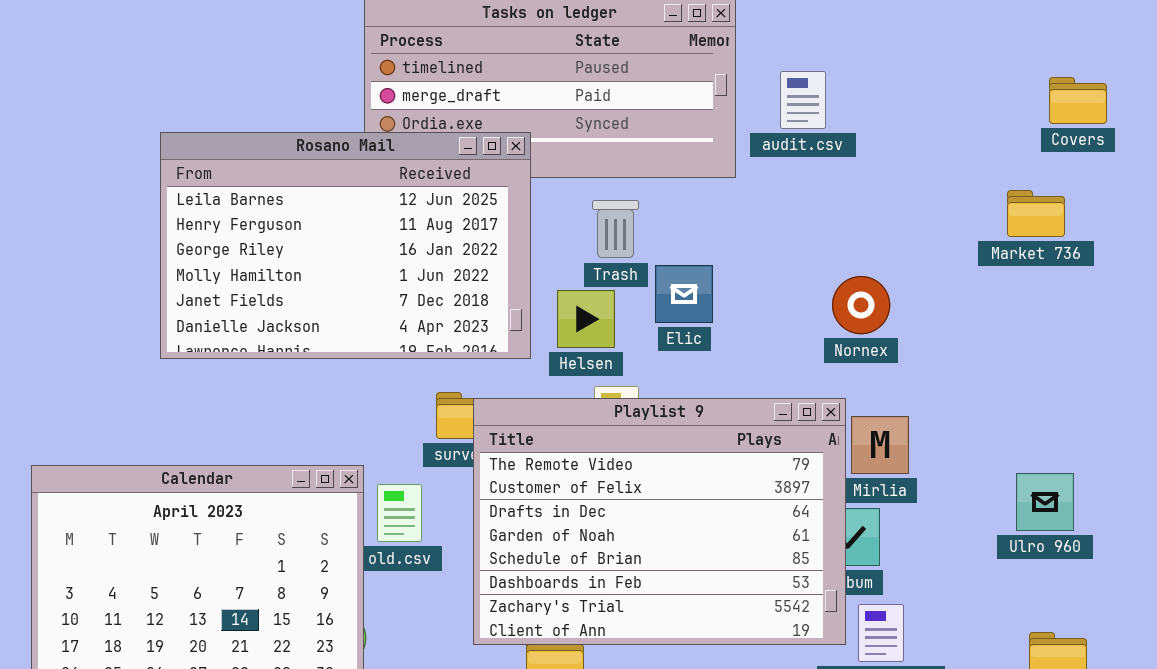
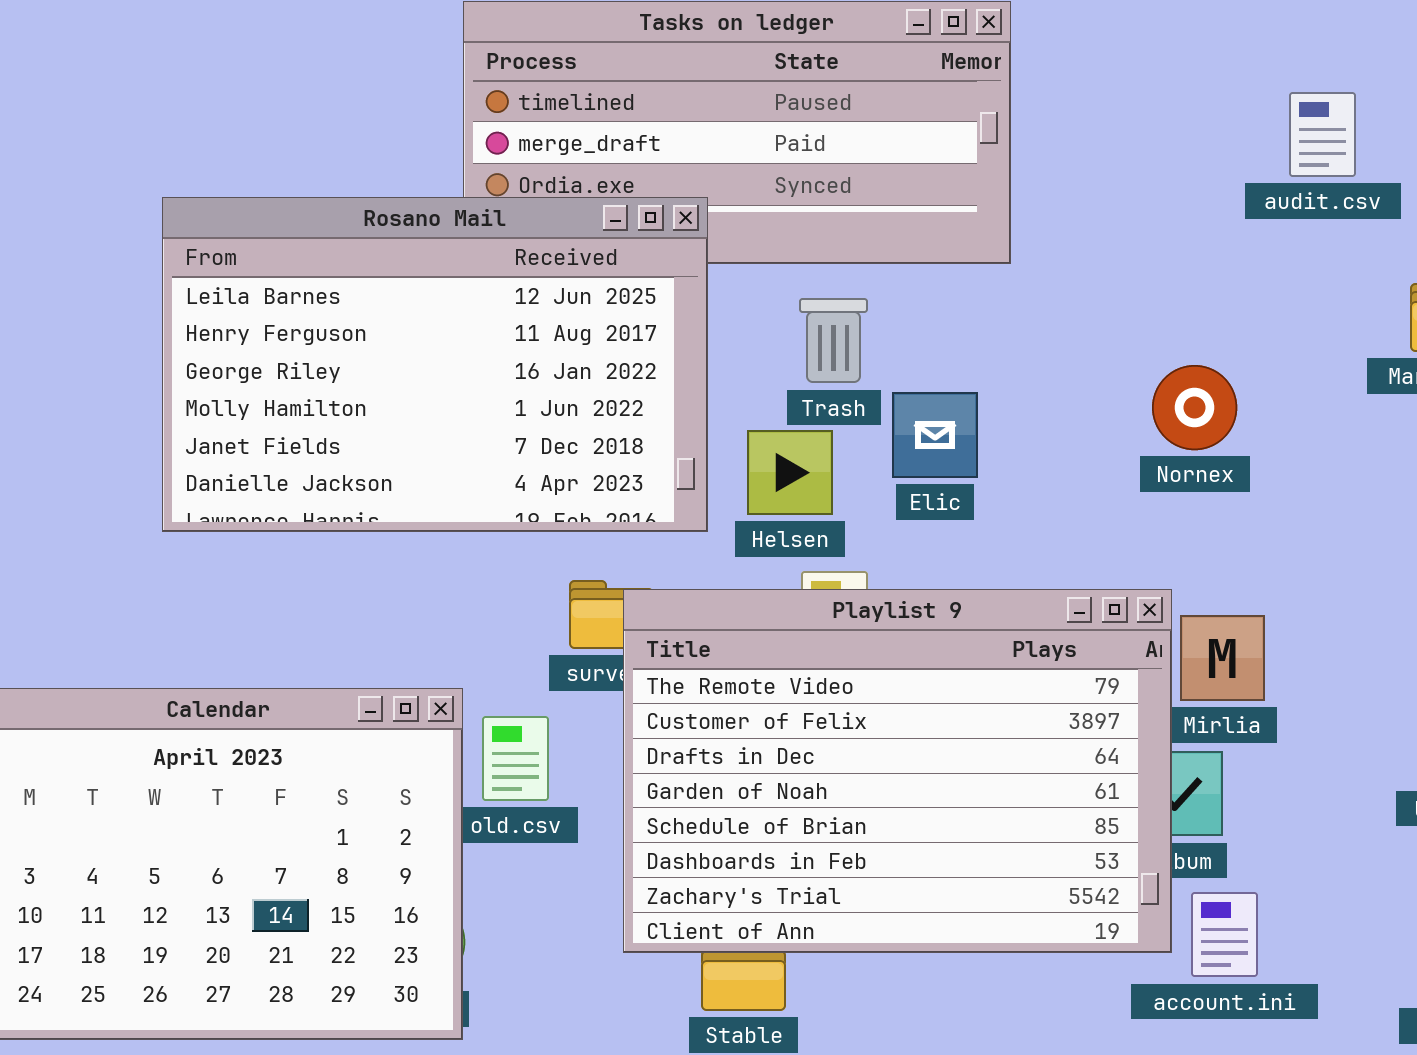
audit.csv: [780,71,826,129] -> [1289,92,1356,177], moved
Nornex: [832,276,890,334] -> [1152,365,1237,450], moved

